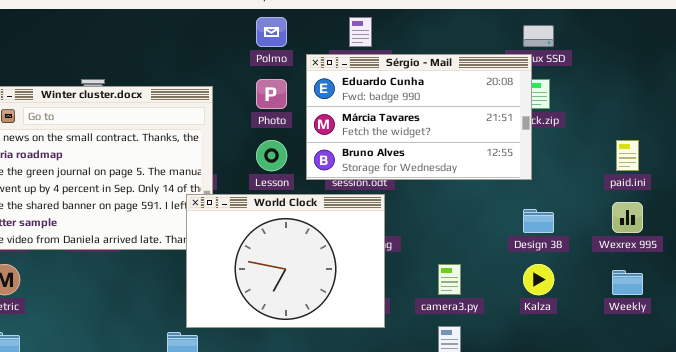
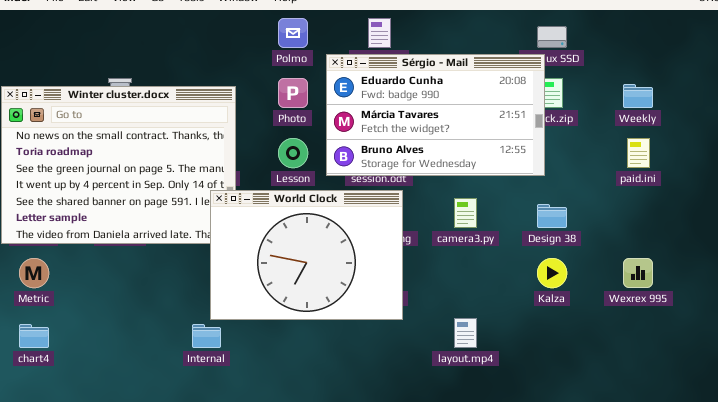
Wexrex 995: [612,202,643,233] -> [623,258,653,288], moved
camera3.py: [438,264,461,295] -> [454,198,477,228], moved
Weekly: [612,270,643,295] -> [623,84,653,108], moved

